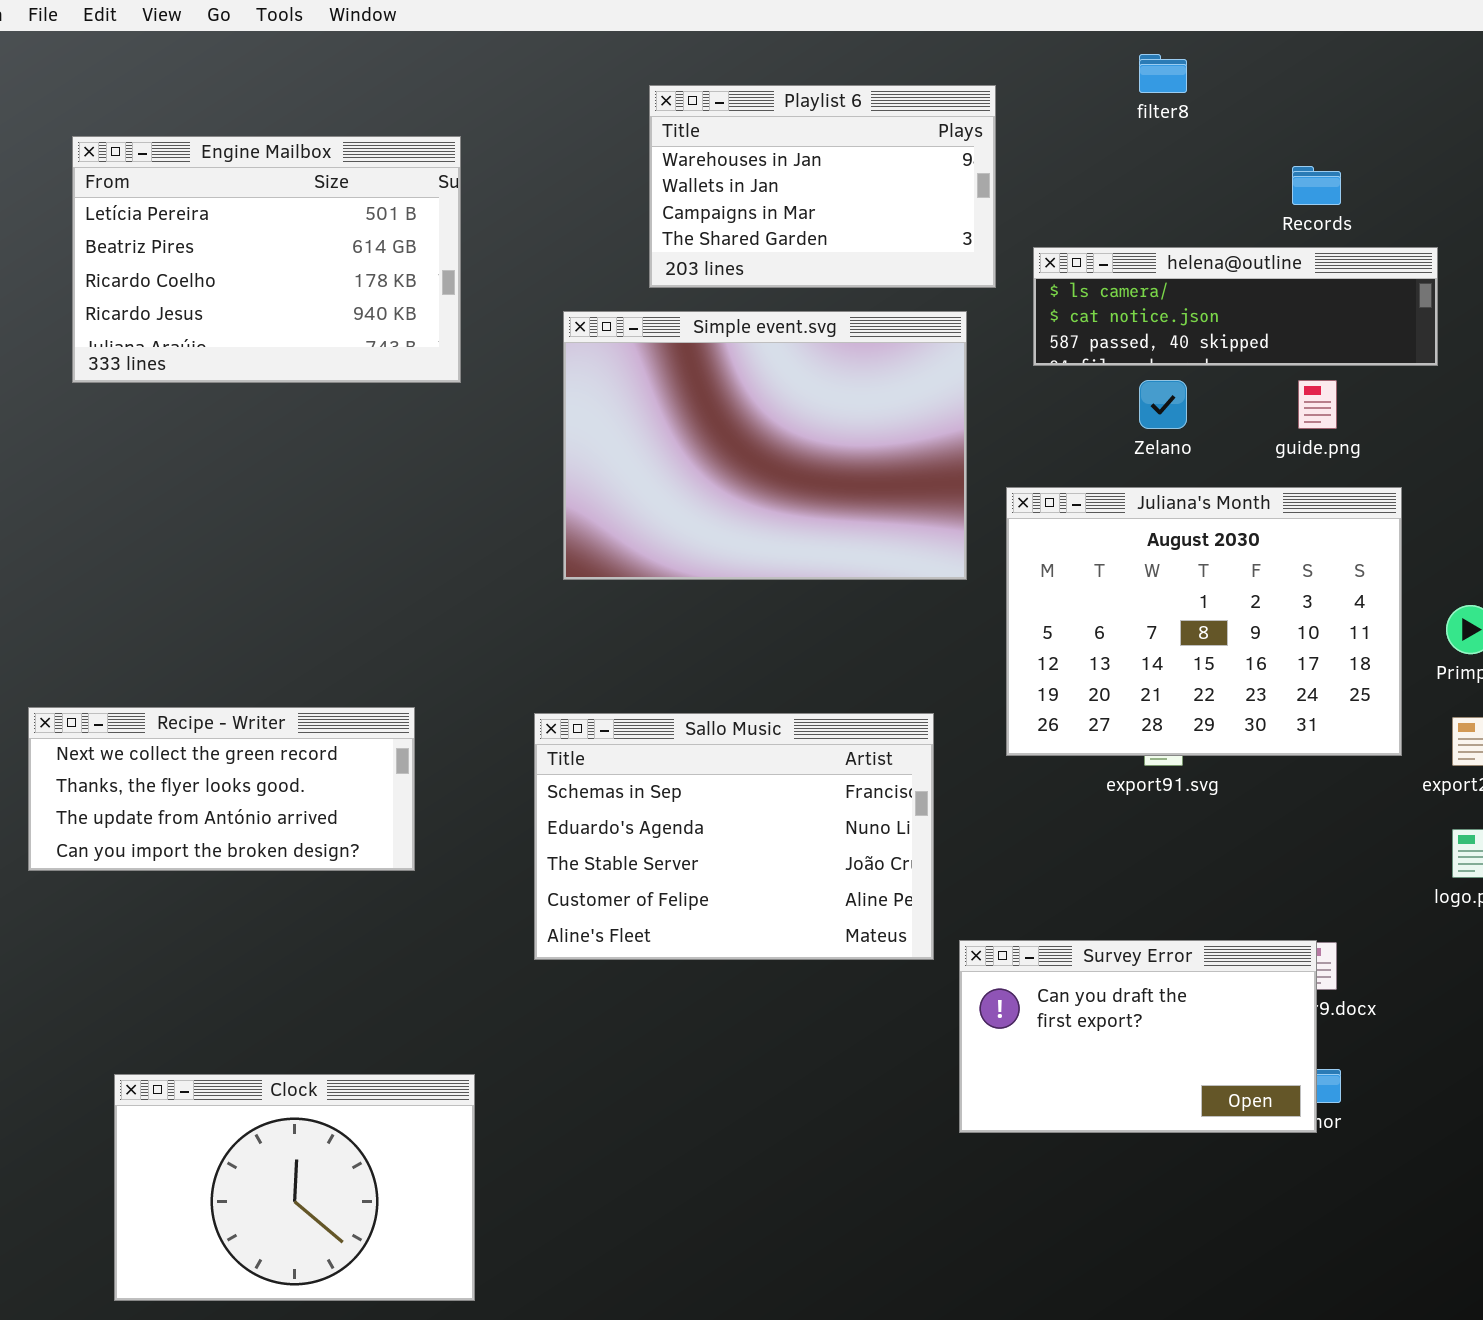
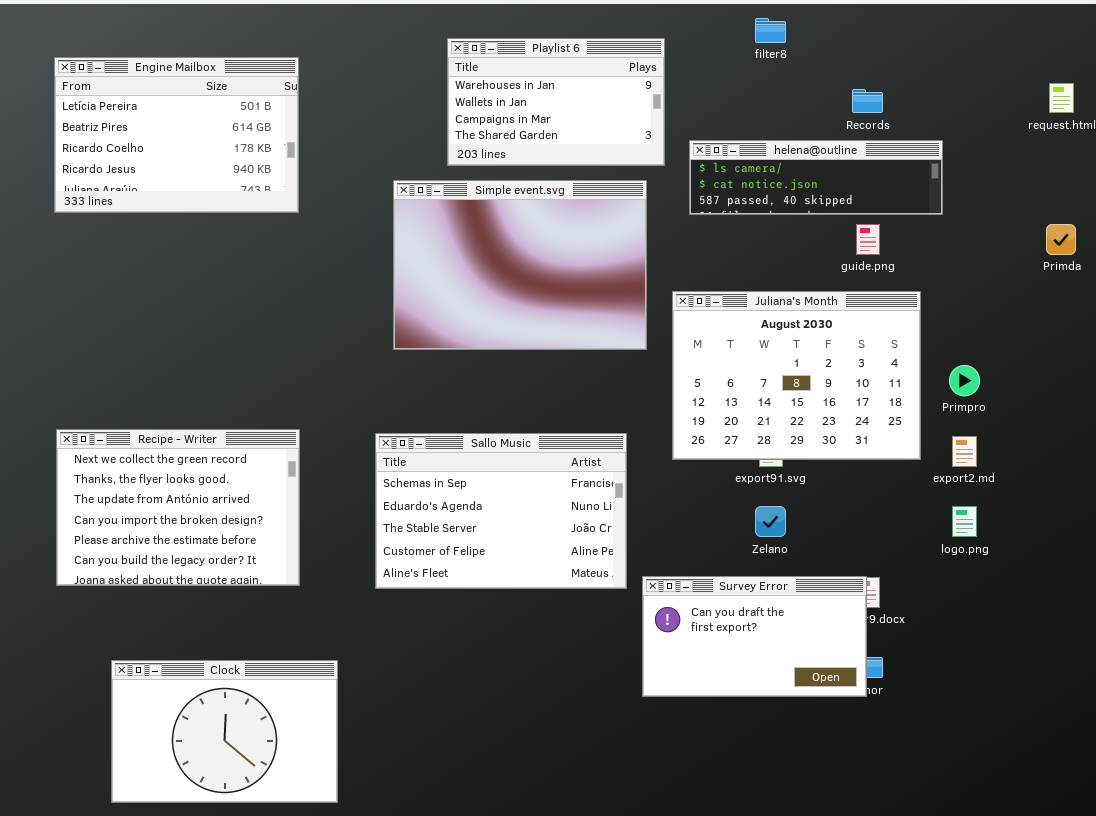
Engine Mailbox: [72,136,461,383] -> [54,57,299,213], moved
Zelano: [1139,380,1187,429] -> [755,506,786,537], moved
Recipe - Writer: [28,707,415,871] -> [56,429,300,586], resized

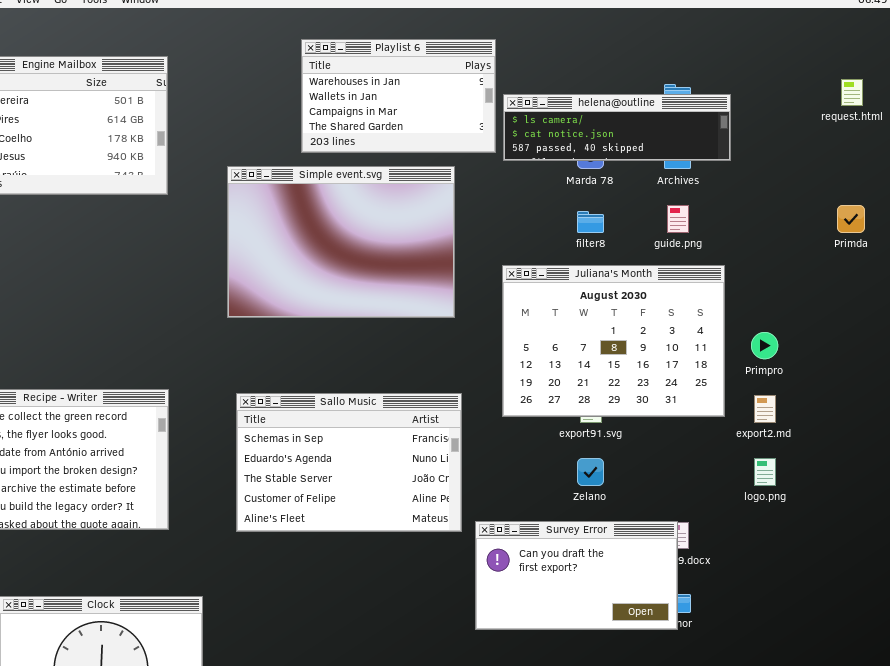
filter8: [755,18,786,43] -> [577,211,604,233], moved
helena@outline: [689,140,943,215] -> [503,94,731,161], moved
Simple event.svg: [393,180,647,350] -> [227,166,455,318], moved

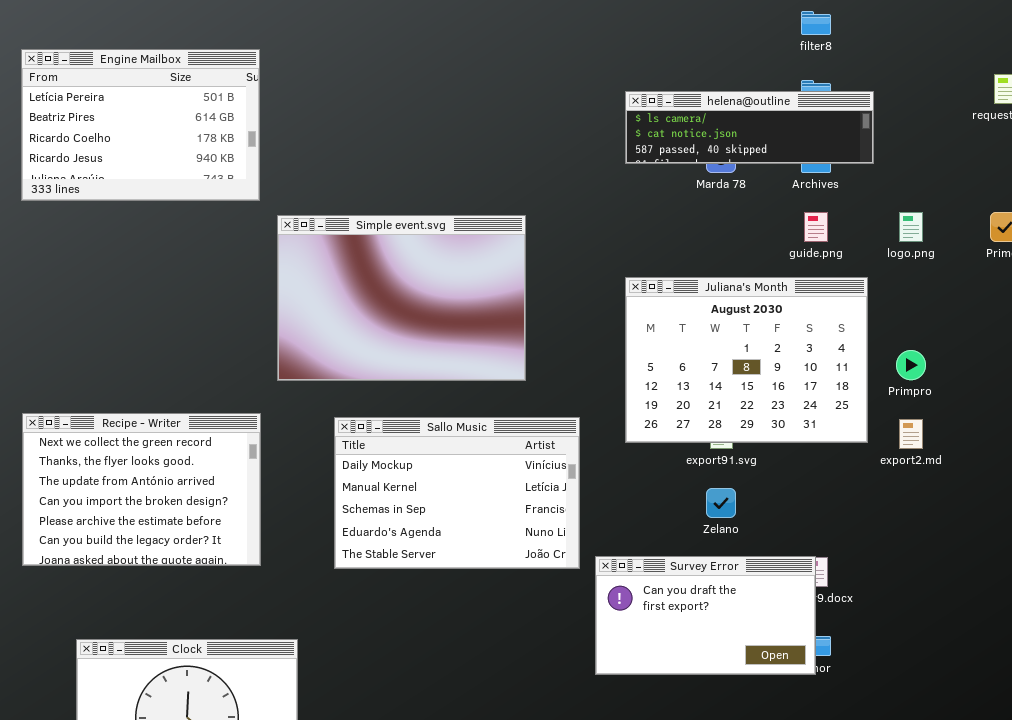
Playlist 6: [301,39,496,153] -> none, closed
Simple event.svg: [227,166,455,318] -> [277,215,526,381], moved
filter8: [577,211,604,233] -> [801,11,831,35], moved
Sallo Music: [236,393,462,532] -> [334,417,580,569], scrolled up 2 rows
logo.png: [754,458,776,486] -> [899,212,923,242], moved

